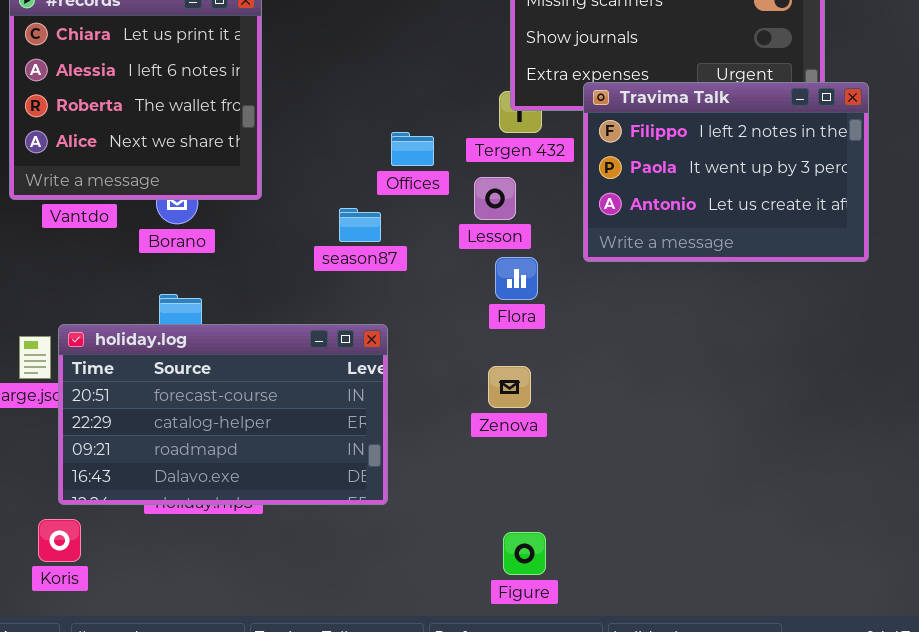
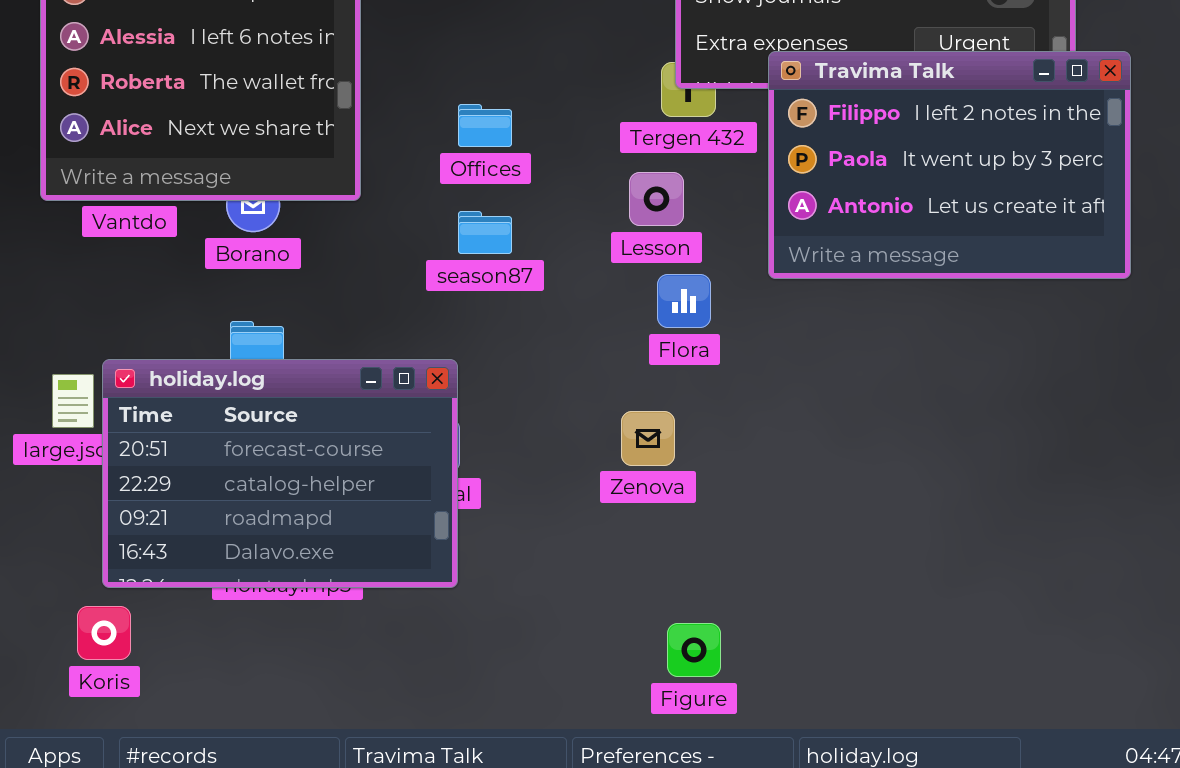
Offices: [391,132,434,166] -> [458,104,512,147], moved
holiday.log: [58,324,388,505] -> [102,359,458,588], resized
Zenova: [488,366,531,408] -> [621,411,675,466], moved

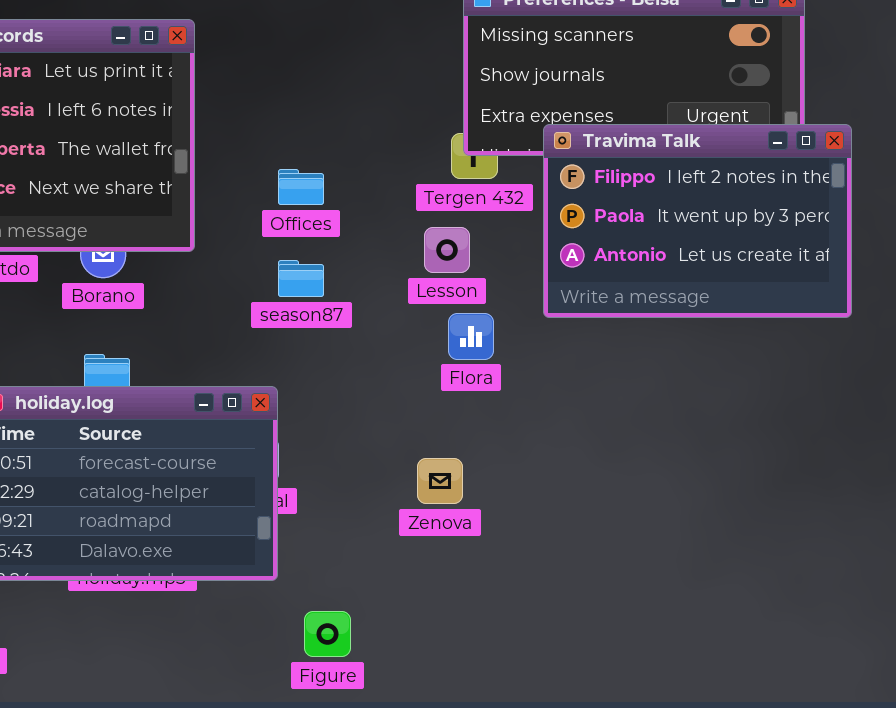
Zenova: [621,411,675,466] -> [417,458,463,504], moved
Figure: [667,623,721,677] -> [304,611,351,657], moved

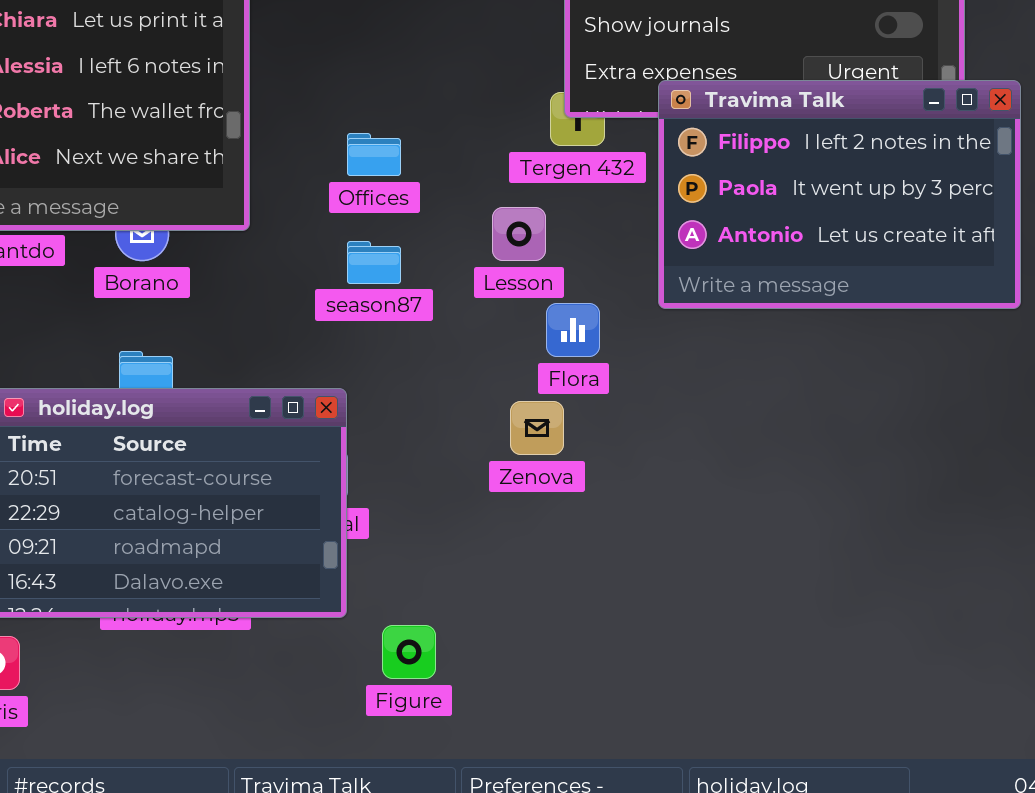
Lesson: [424,227,470,273] -> [492,207,546,261], moved
Zenova: [417,458,463,504] -> [510,401,564,455], moved
Figure: [304,611,351,657] -> [382,625,436,679], moved

